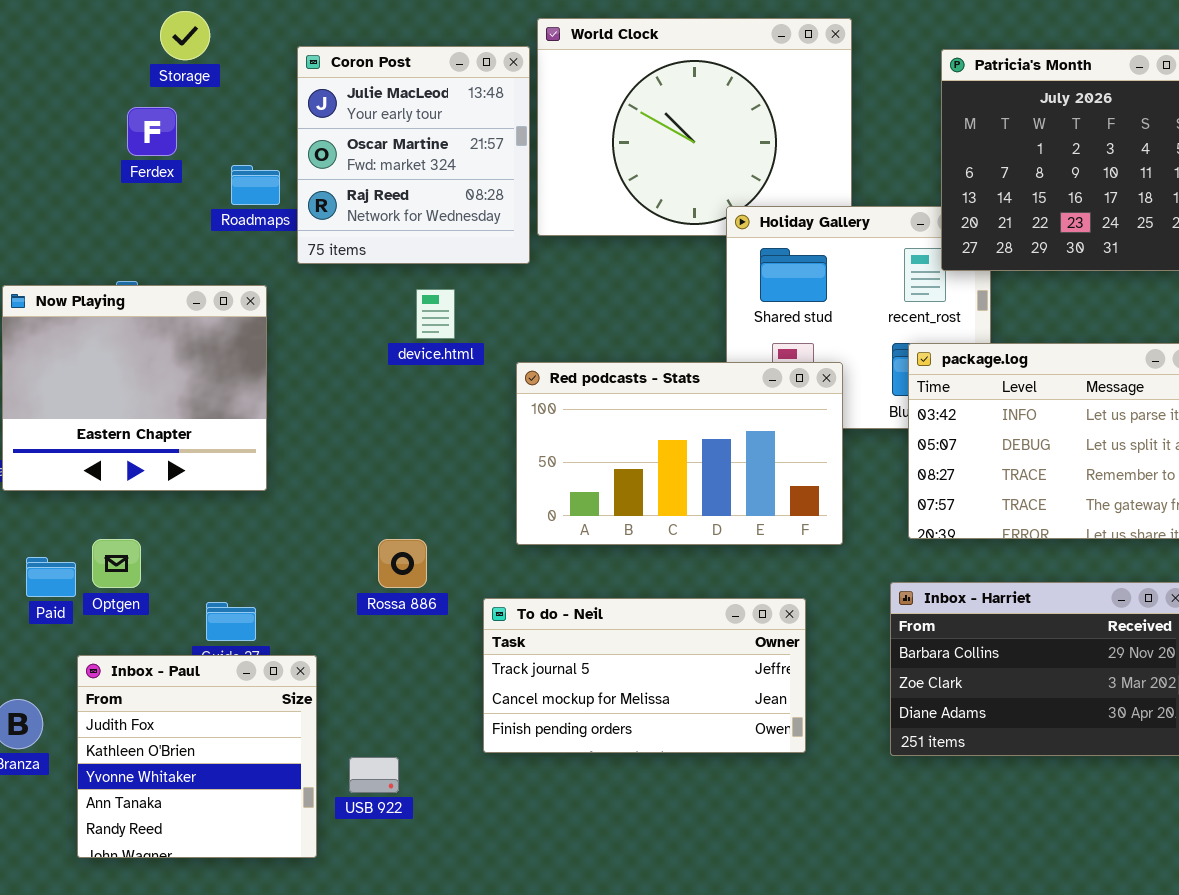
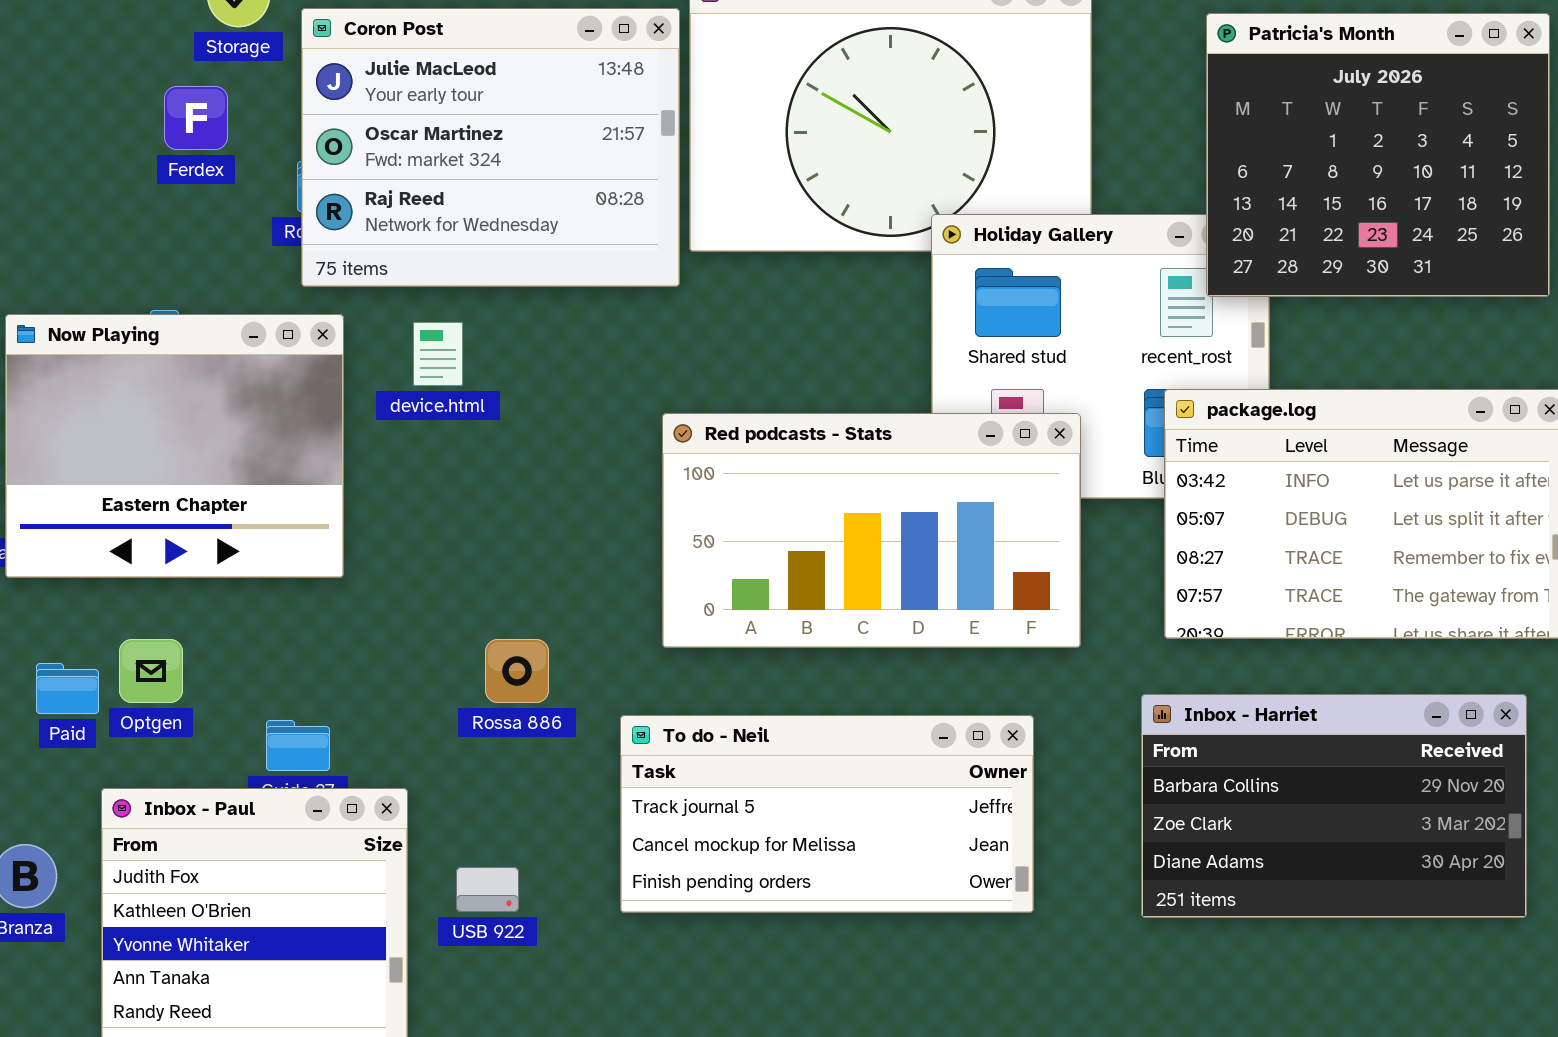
Coron Post: [297,46,530,264] -> [301,8,680,287], resized
device.html: [416,289,455,339] -> [413,322,463,386], moved
USB 922: [349,757,399,793] -> [456,867,519,912], moved

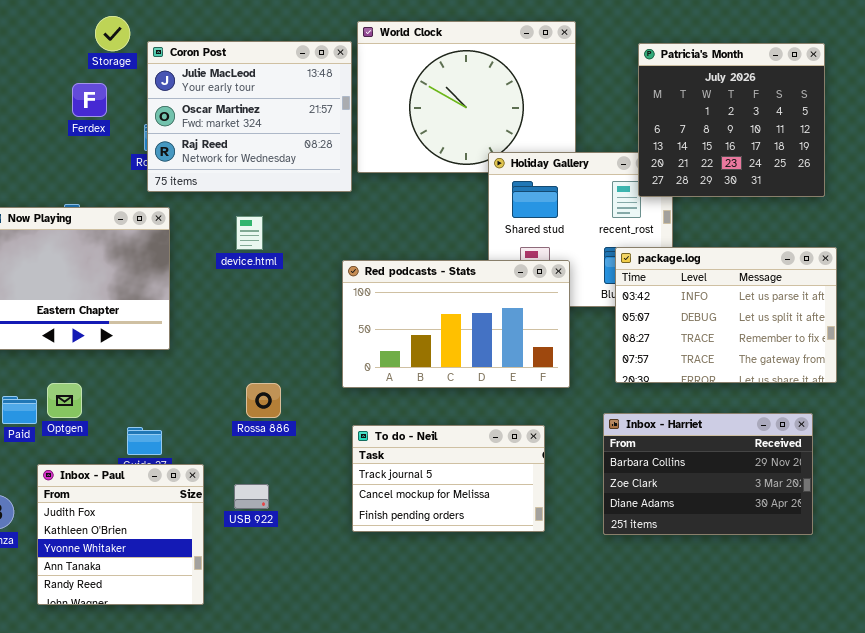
device.html: [413,322,463,386] -> [236,216,263,250], moved
To do - Neil: [620,715,1034,913] -> [352,425,545,532], resized
USB 922: [456,867,519,912] -> [234,484,269,509], moved

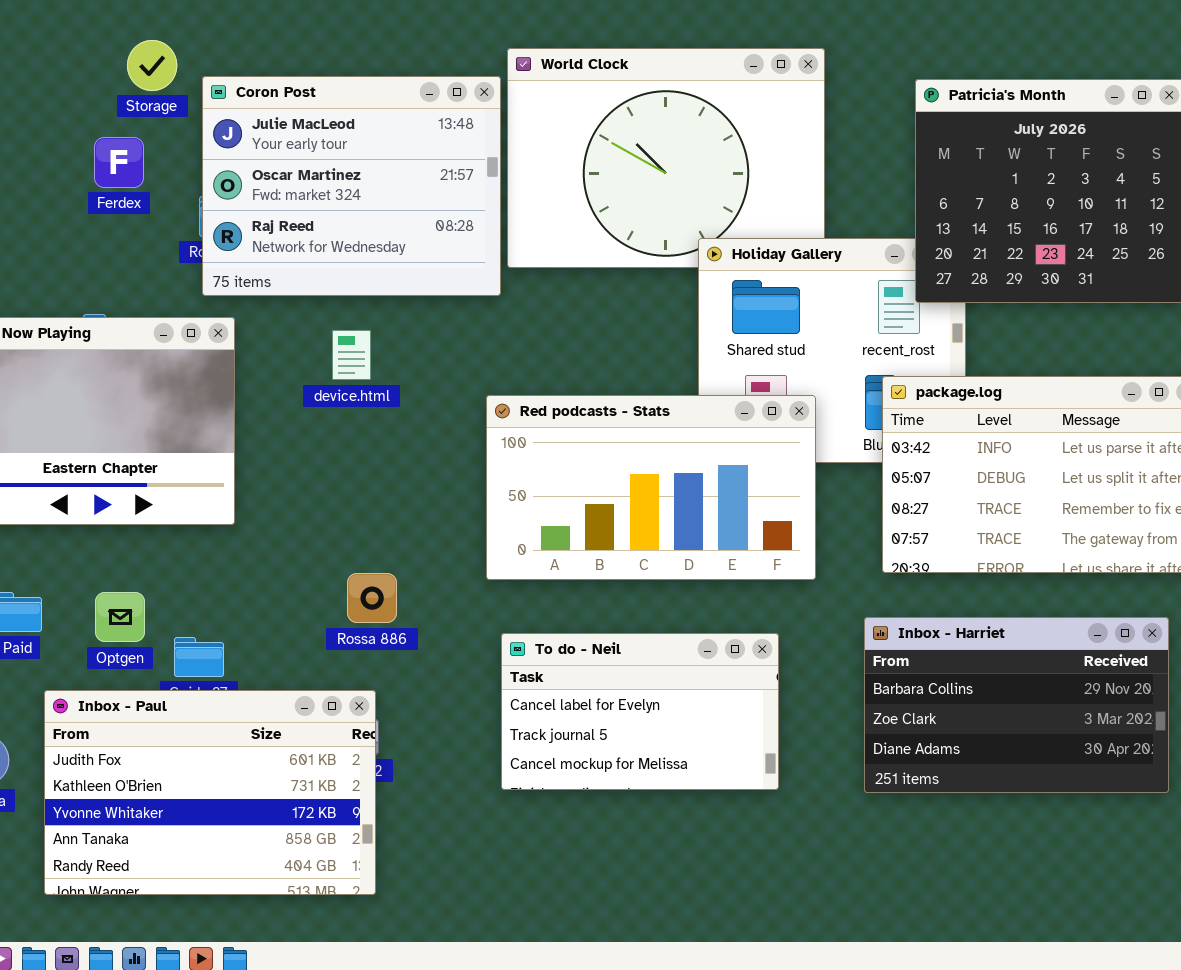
Optgen: [47,383,82,418] -> [95,592,145,642], moved
To do - Neil: [352,425,545,532] -> [501,633,779,790], scrolled up 1 row
Inbox - Paul: [37,464,204,605] -> [44,690,376,895], resized

